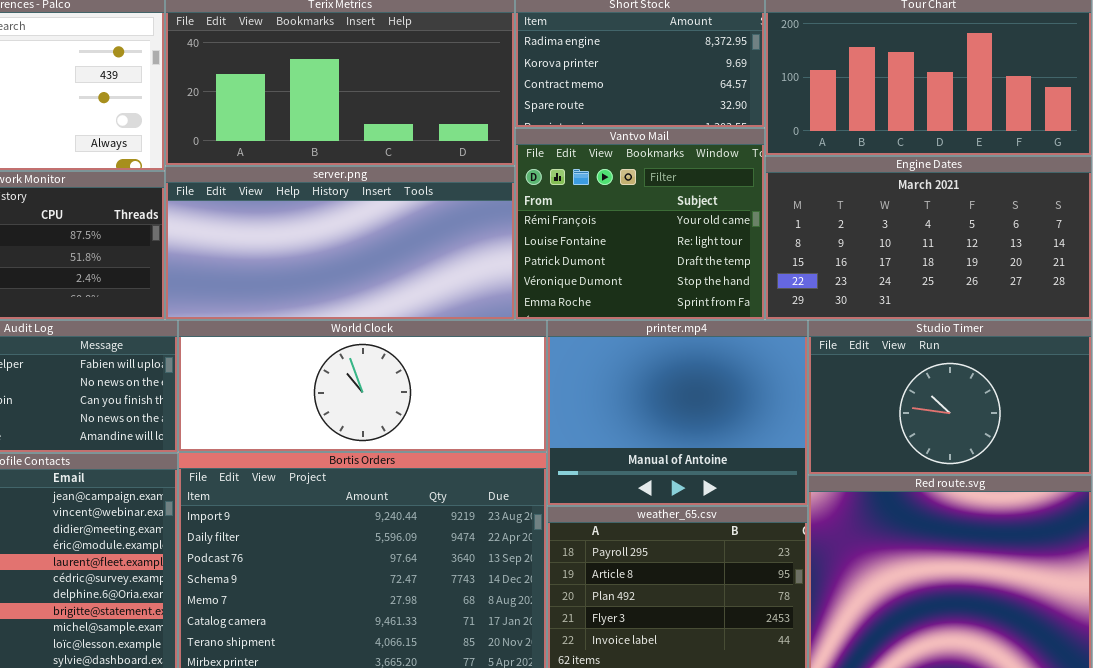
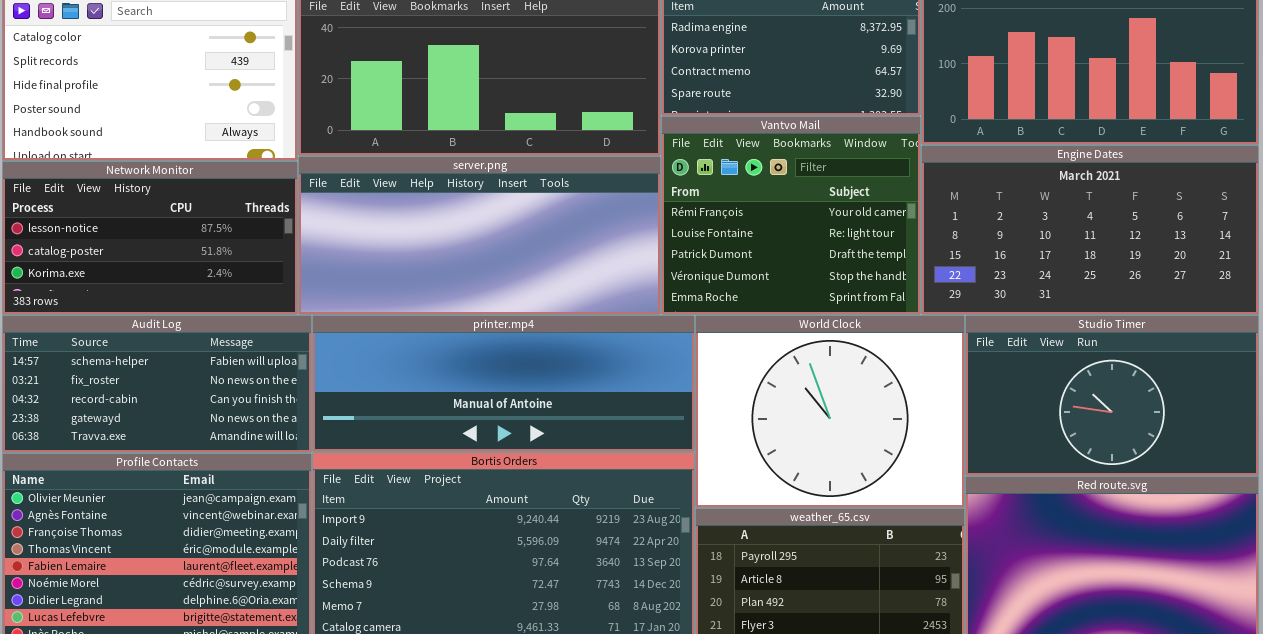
World Clock: [178,320,547,452] -> [695,315,965,508], moved, resized
printer.mp4: [547,320,808,506] -> [312,315,695,452], moved, resized

